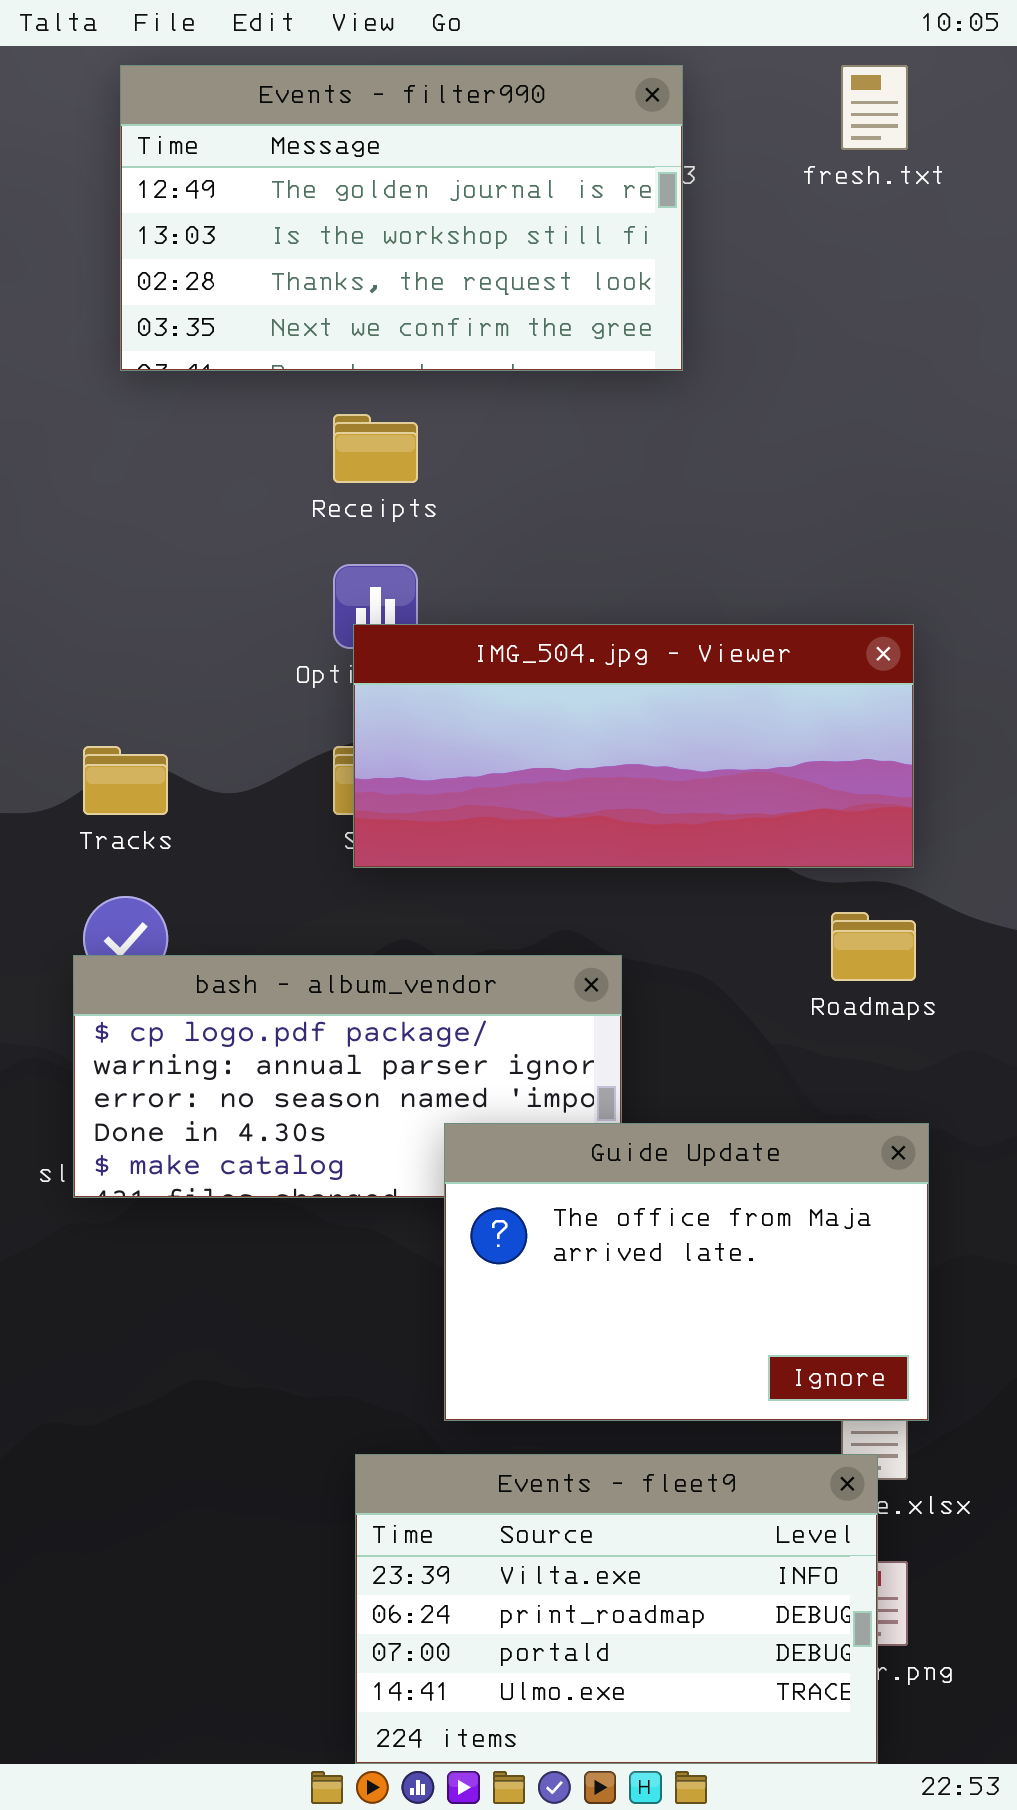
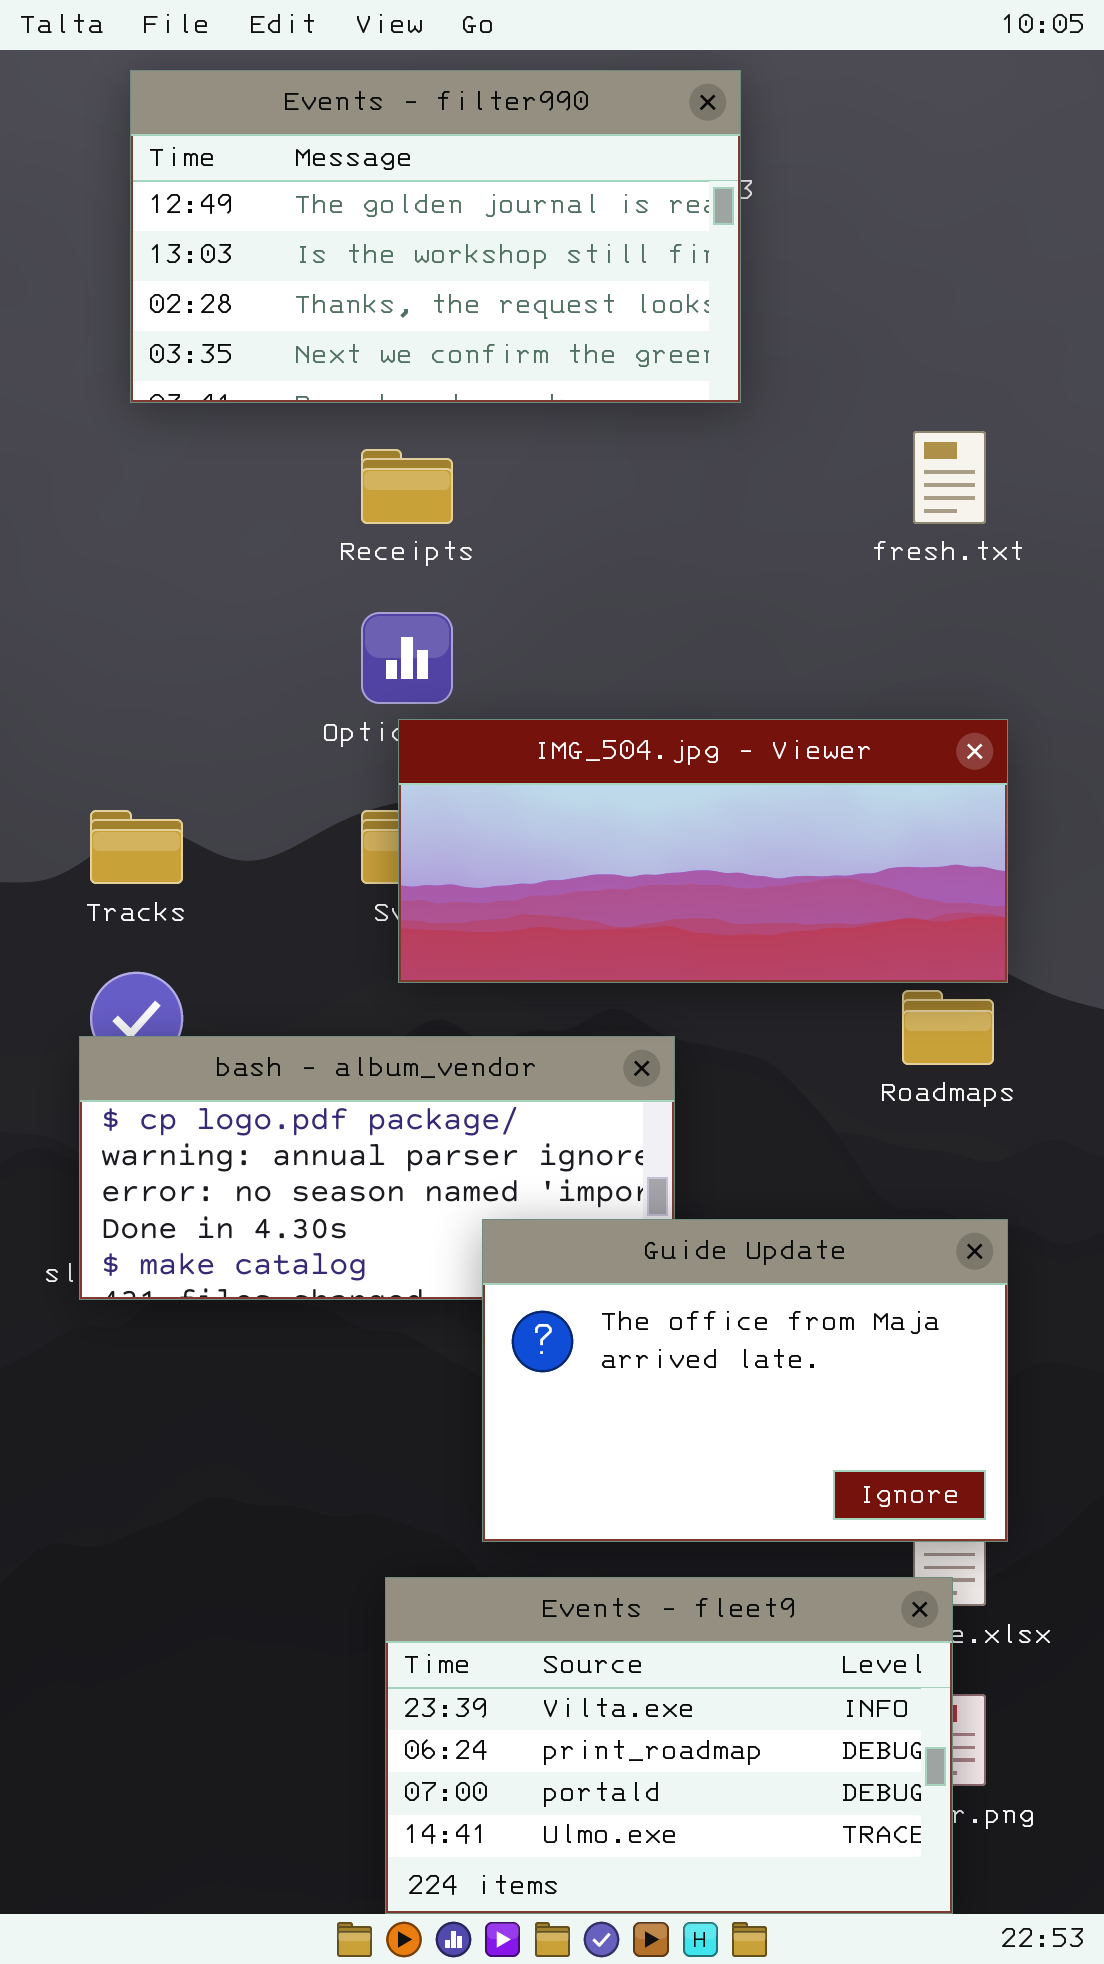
fresh.txt: [841,65,908,150] -> [913,431,986,524], moved
IMG_504.jpg - Viewer: [353,624,914,868] -> [398,719,1008,983], moved

